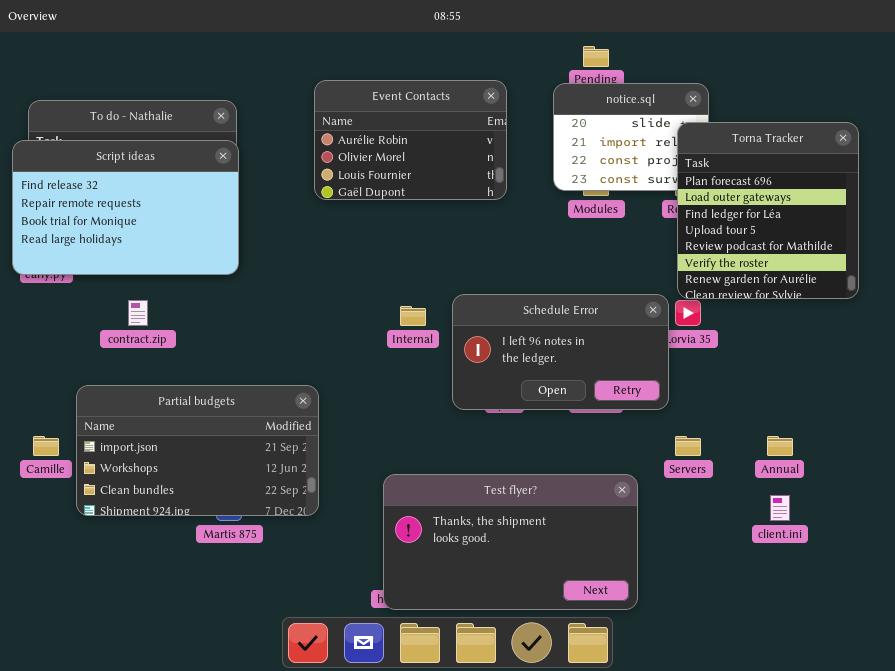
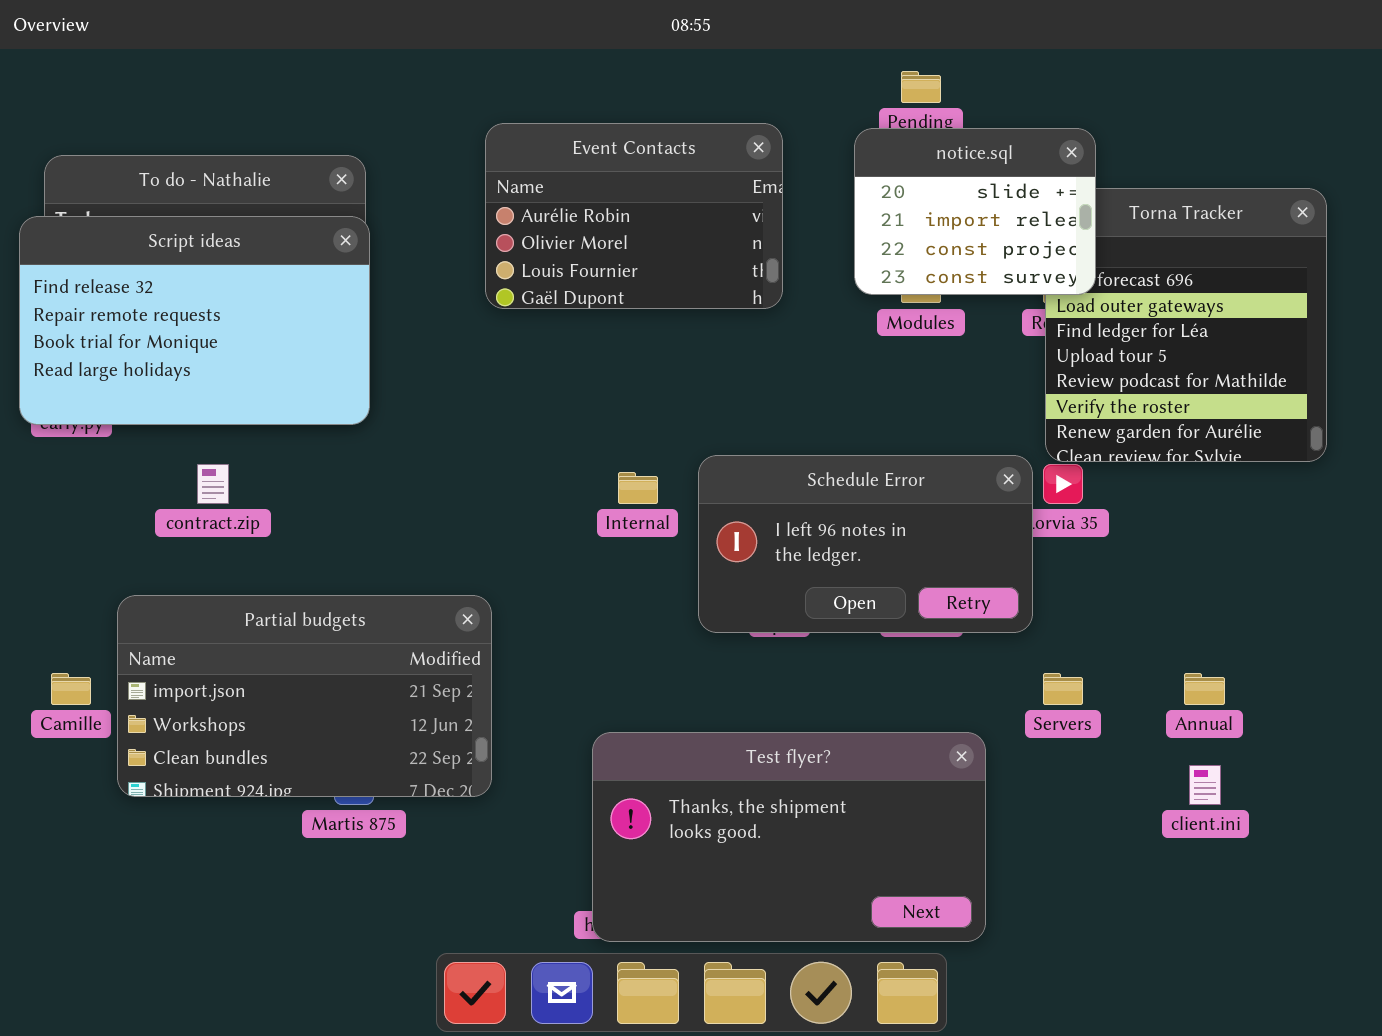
notice.sql: [553,83,709,191] -> [854,128,1096,295], raised

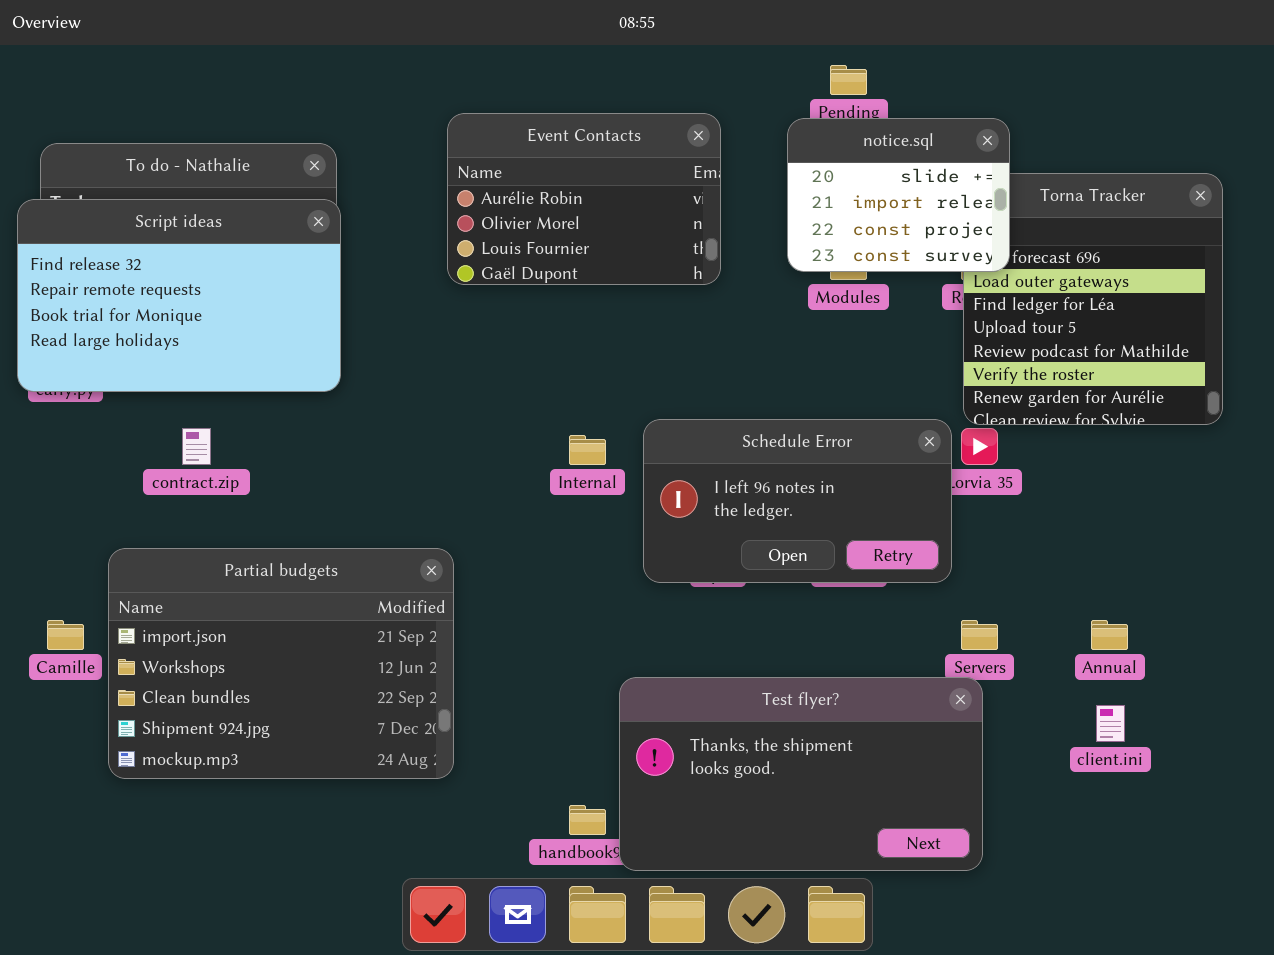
Partial budgets: [117,595,492,797] -> [108,548,454,779], resized
Test flyer?: [592,732,986,942] -> [619,677,983,871], moved

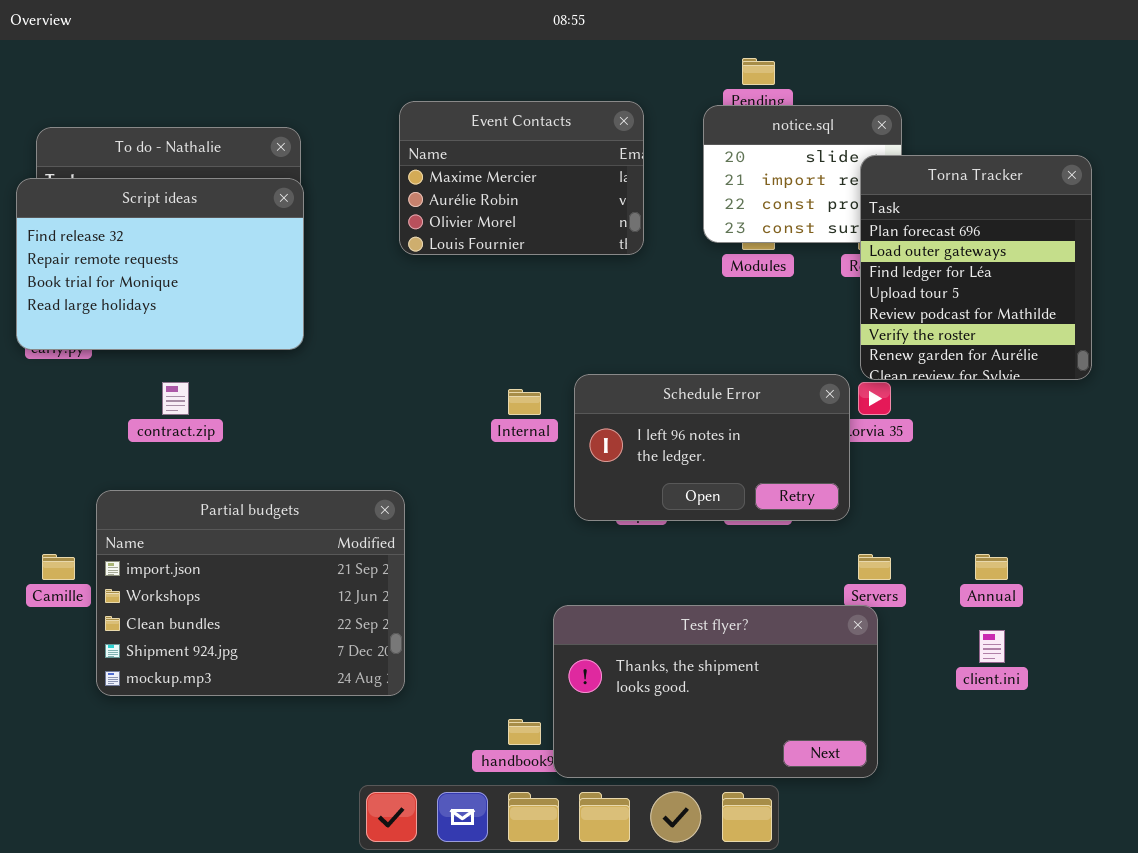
Event Contacts: [447,113,721,285] -> [399,101,644,255], scrolled up 1 row
Torna Tracker: [963,173,1223,425] -> [860,155,1092,380], raised

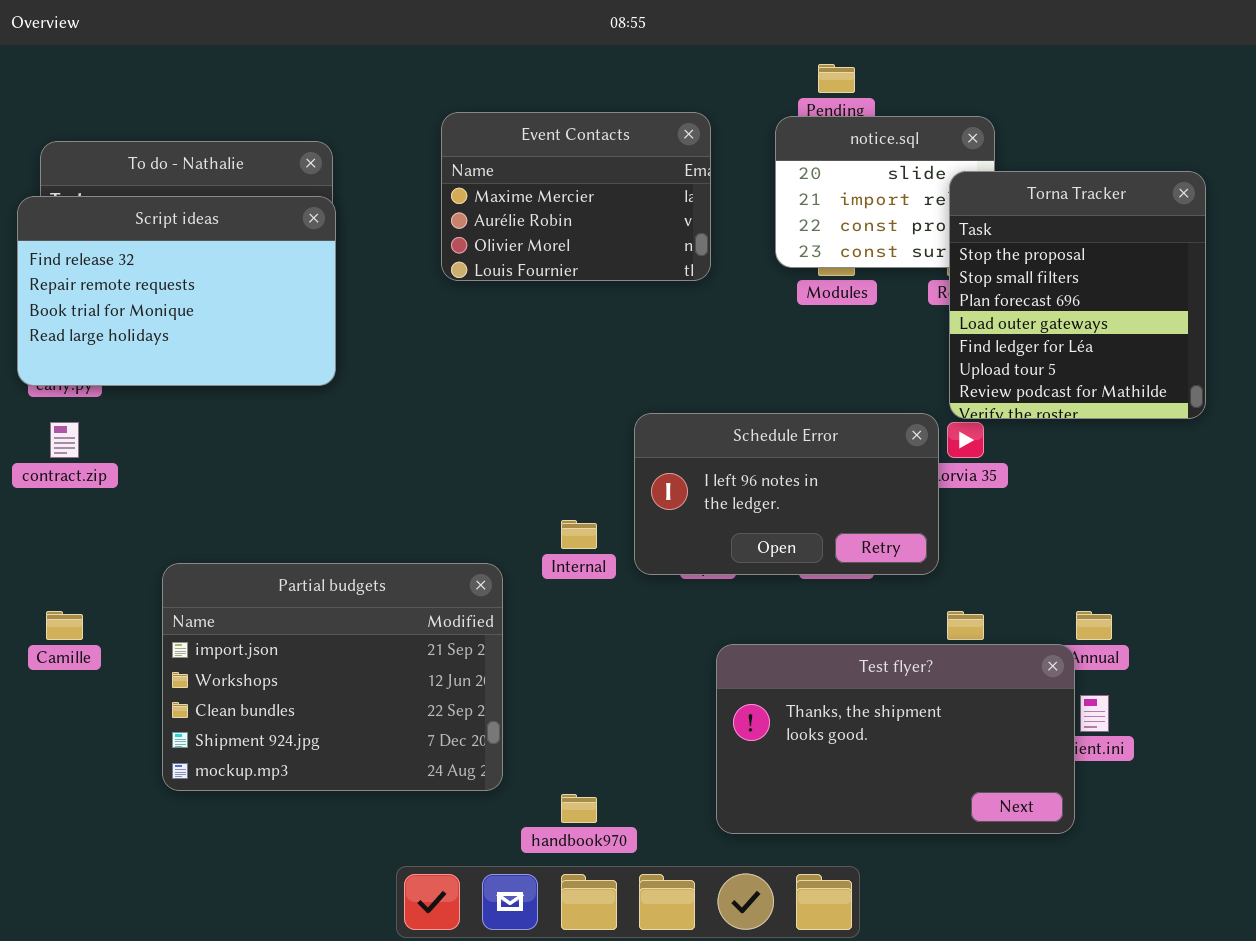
Torna Tracker: [860,155,1092,380] -> [949,171,1206,419], scrolled up 2 rows
contract.zip: [162,382,189,415] -> [50,422,79,458], moved
Internal: [508,389,541,415] -> [561,520,597,549], moved
Partial budgets: [96,490,405,696] -> [162,563,503,791], moved
Test flyer?: [553,605,878,778] -> [716,644,1075,834], moved

